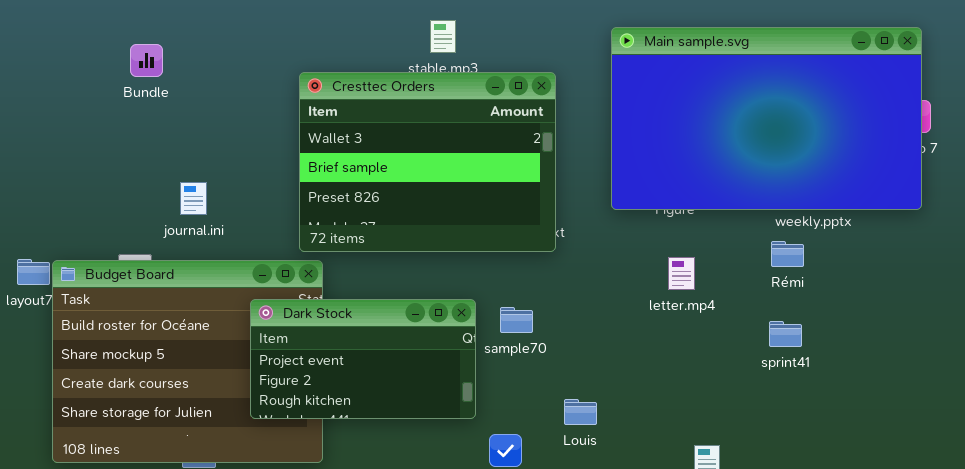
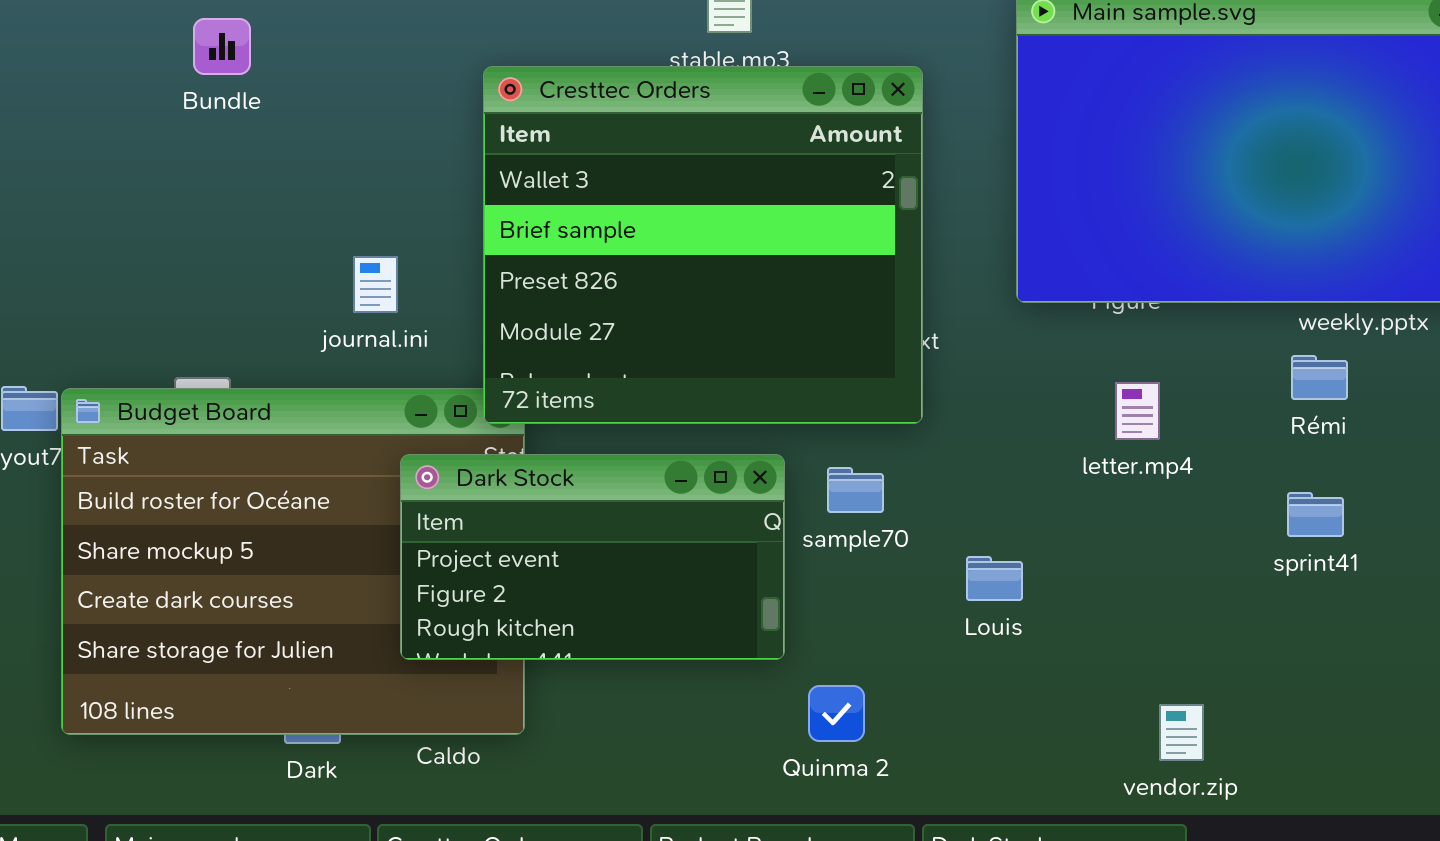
Cresttec Orders: [299,72,556,252] -> [483,66,923,424], resized
journal.ini: [180,182,207,215] -> [353,256,398,313], moved
Louis: [564,399,597,425] -> [966,556,1023,601], moved

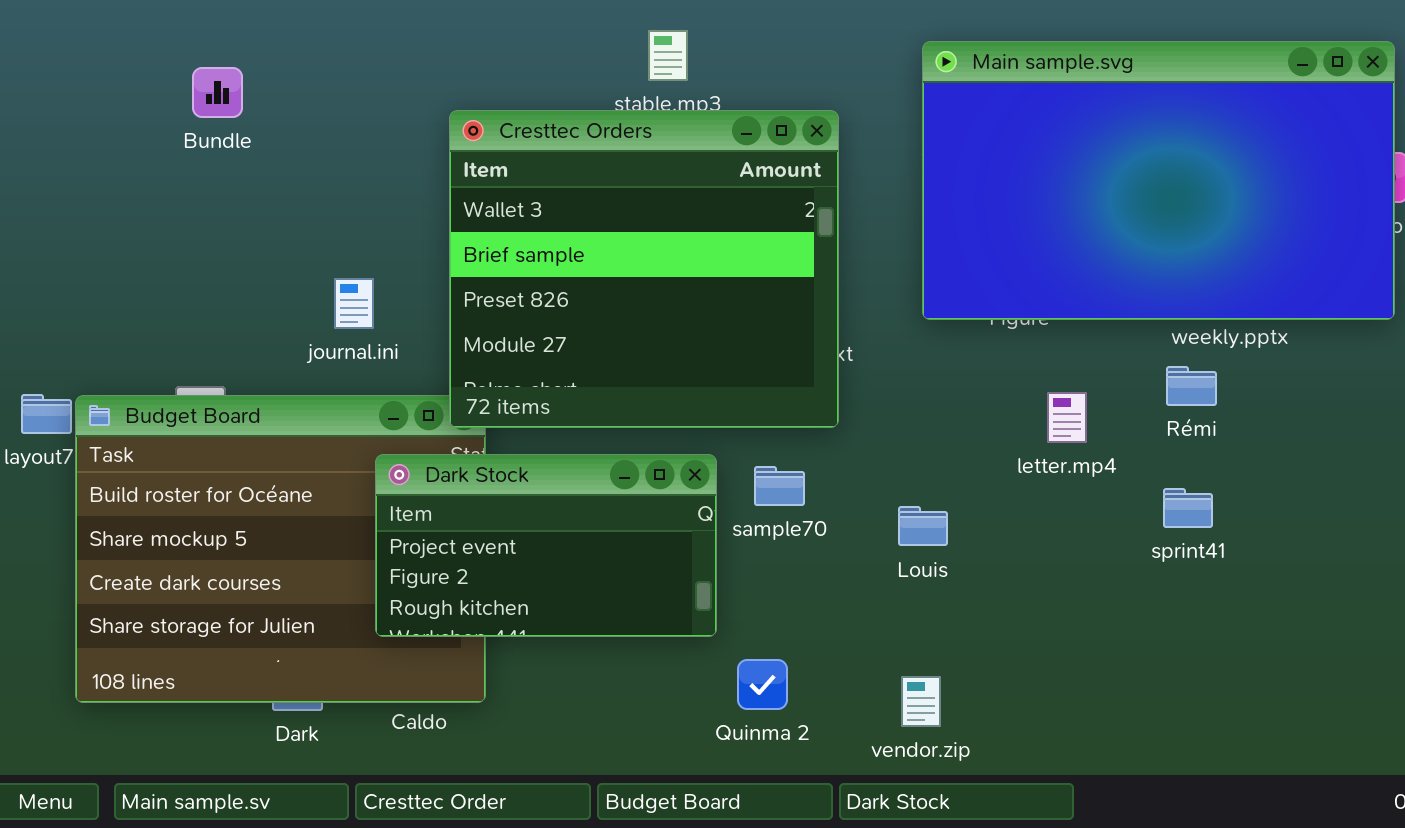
letter.mp4: [1115,382,1160,440] -> [1047,392,1087,443], moved
Louis: [966,556,1023,601] -> [898,506,948,546], moved
vendor.zip: [1159,704,1204,761] -> [901,676,941,727], moved

